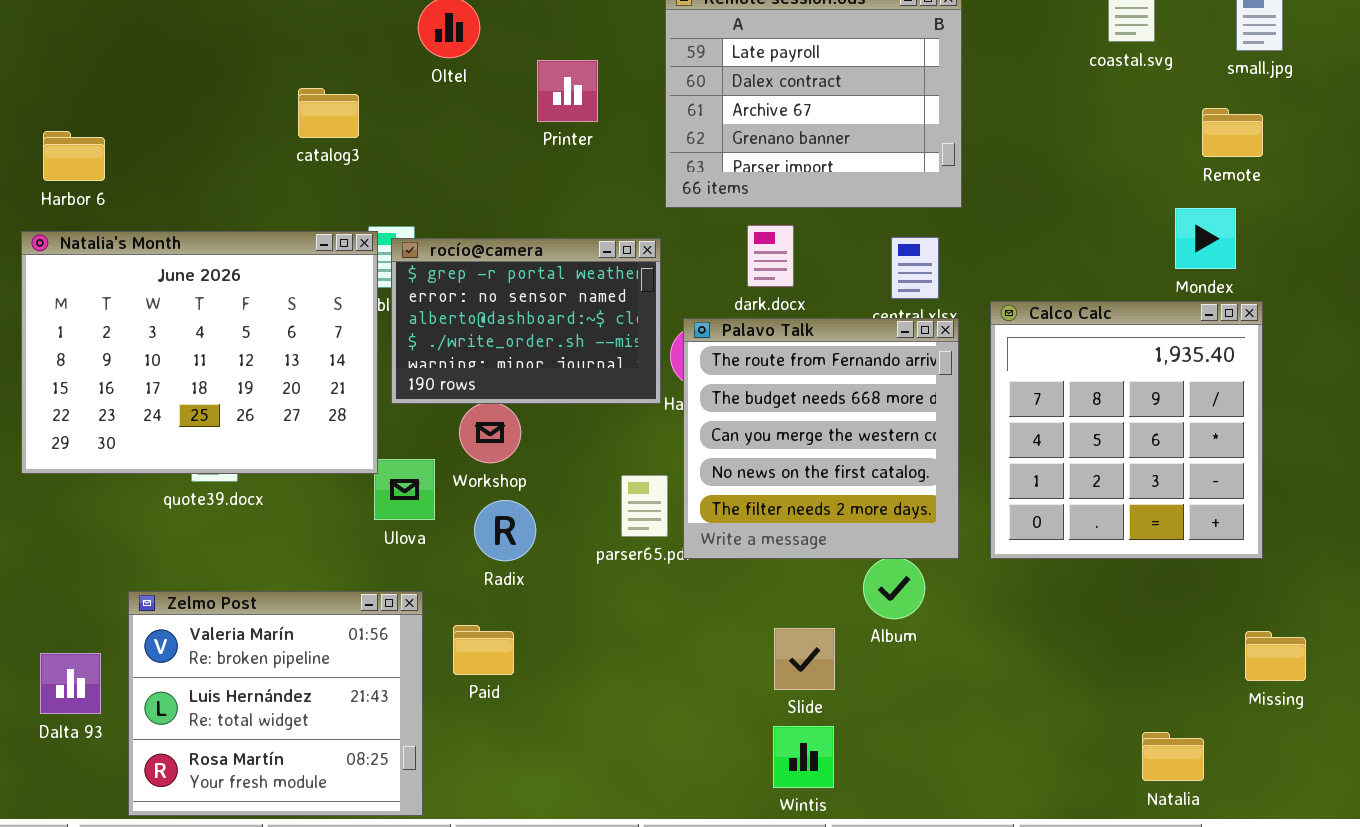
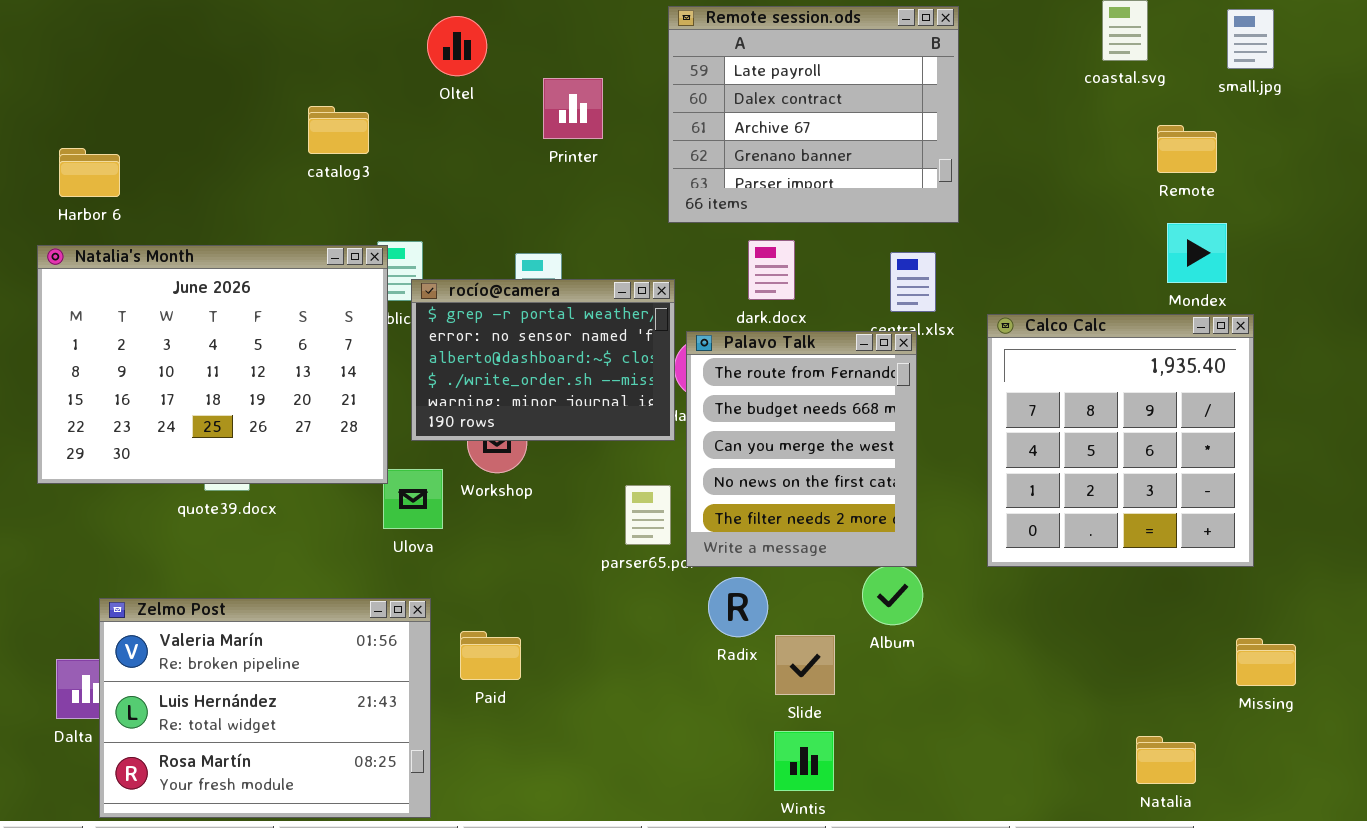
Remote: [1202,108,1263,157] -> [1157,125,1217,173], moved
rocío@camera: [391,238,661,404] -> [411,279,675,441], moved
Palavo Talk: [683,318,959,559] -> [686,331,917,567], resized
Radix: [474,500,536,561] -> [708,577,768,637], moved
Zelmo Post: [128,591,423,816] -> [99,598,431,818], resized

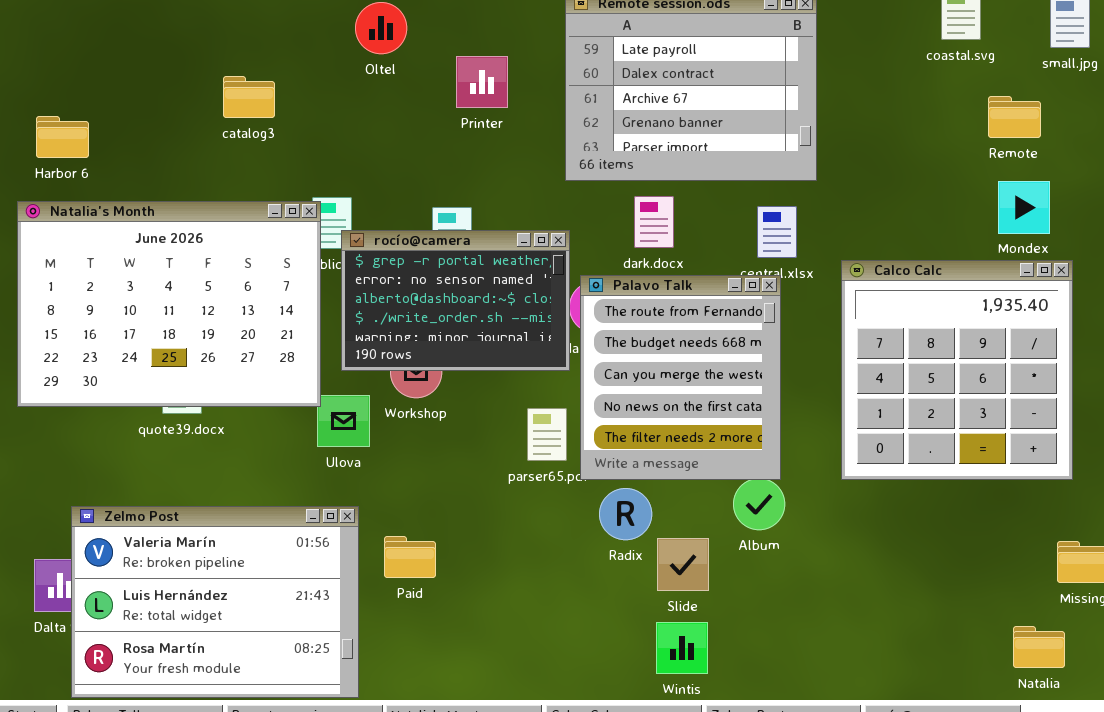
catalog3: [308,106,369,154] -> [223,76,275,118], moved
Natalia: [1136,736,1196,784] -> [1013,626,1065,668], moved

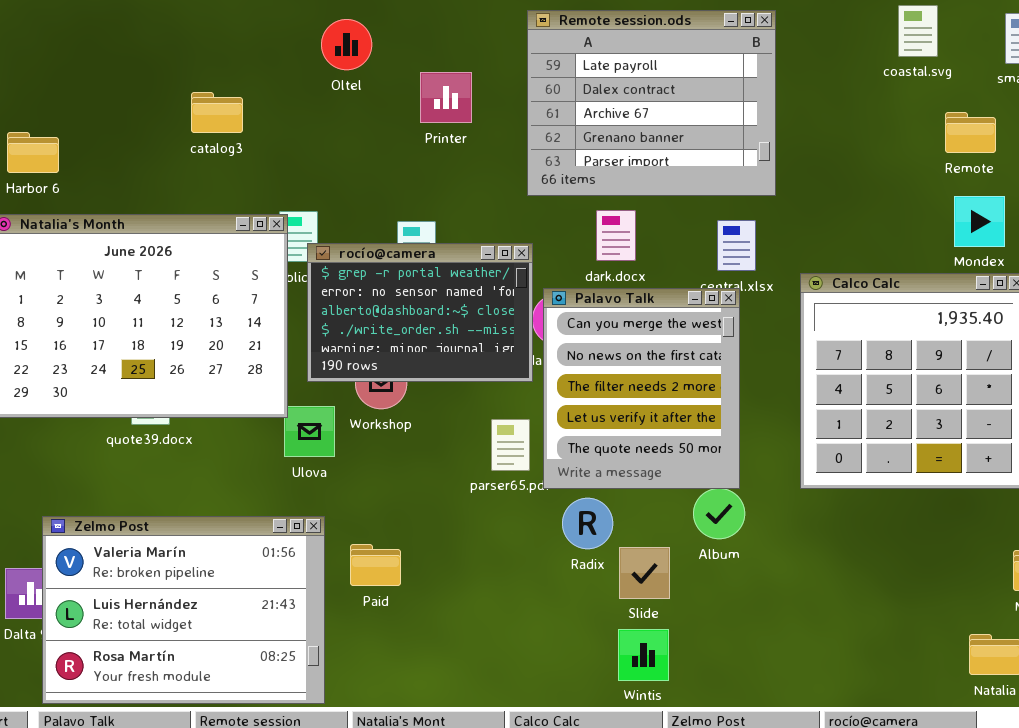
Palavo Talk: [580,275,781,480] -> [543,288,740,489], scrolled down 2 rows

